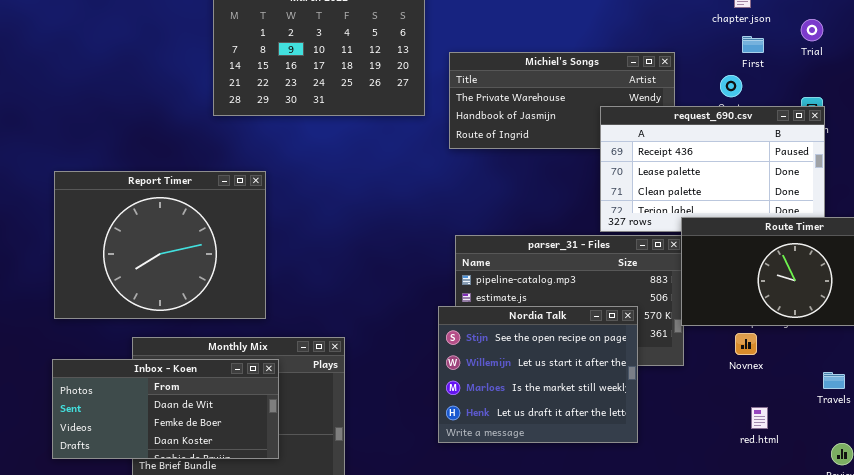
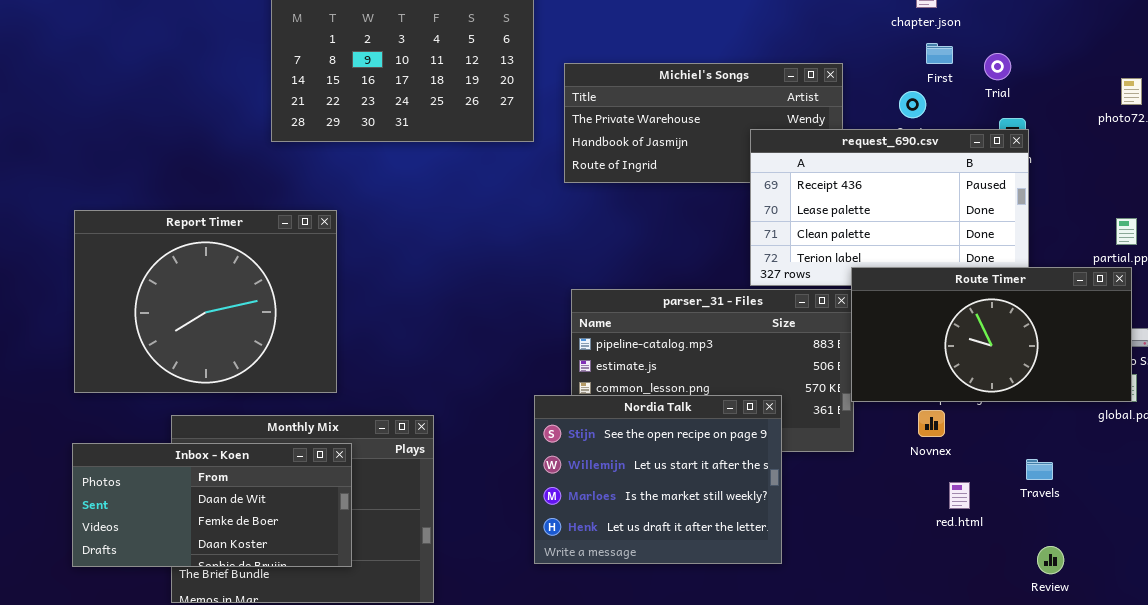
Trial: [801,19,823,41] -> [984,53,1011,80], moved
Nordia Talk: [438,306,638,443] -> [534,395,782,564], moved
red.html: [751,407,768,429] -> [949,482,970,509], moved

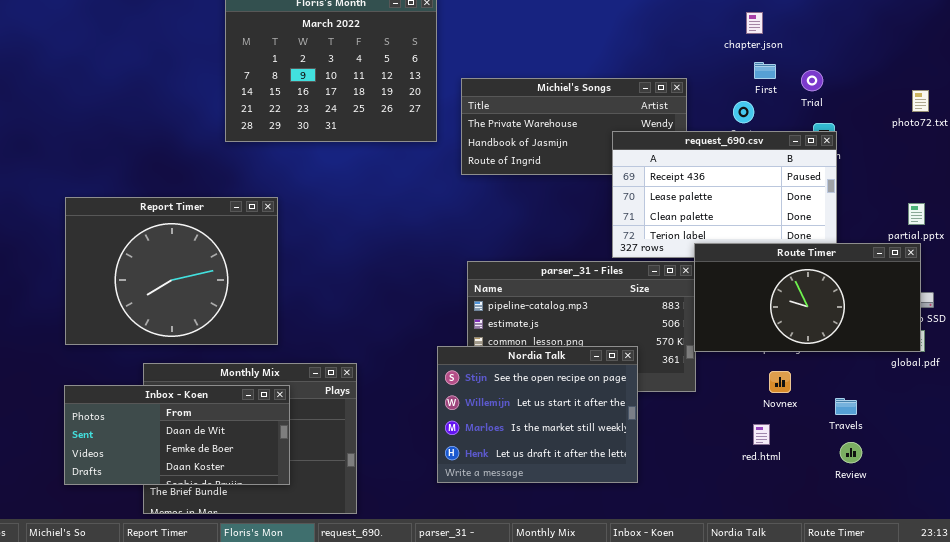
Novnex: [918,410,945,437] -> [769,371,791,393], moved
red.html: [949,482,970,509] -> [753,424,770,445], moved
Review: [1037,546,1064,574] -> [840,442,862,463], moved

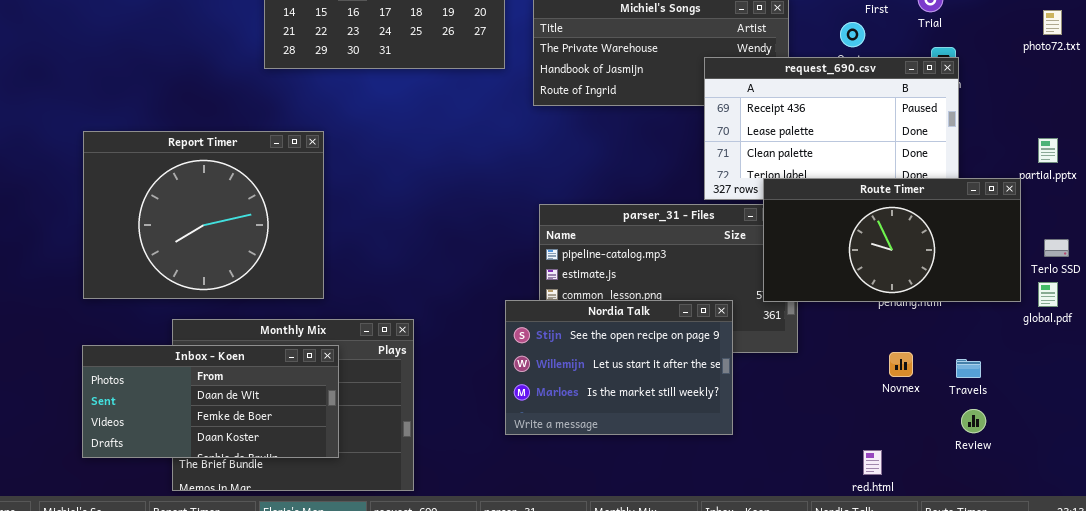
Route Timer: [694,243,921,352] -> [763,178,1021,302], moved
Nordia Talk: [437,346,638,483] -> [505,300,733,435], resized
Novnex: [769,371,791,393] -> [889,352,913,377], moved
red.html: [753,424,770,445] -> [863,450,882,475], moved

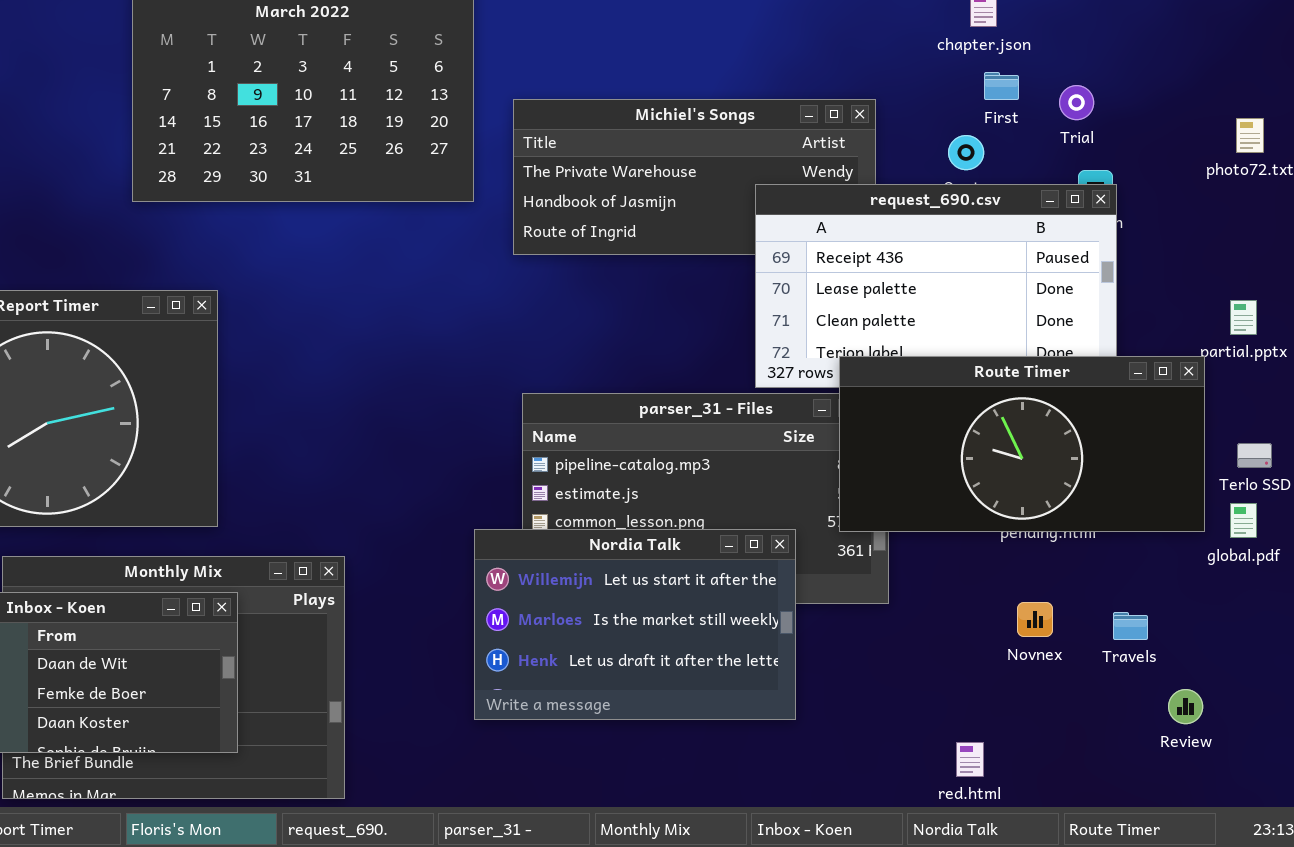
Nordia Talk: [505,300,733,435] -> [474,529,796,720], scrolled down 1 row
Review: [961,409,986,433] -> [1168,689,1203,724], moved
red.html: [863,450,882,475] -> [956,742,984,777], moved

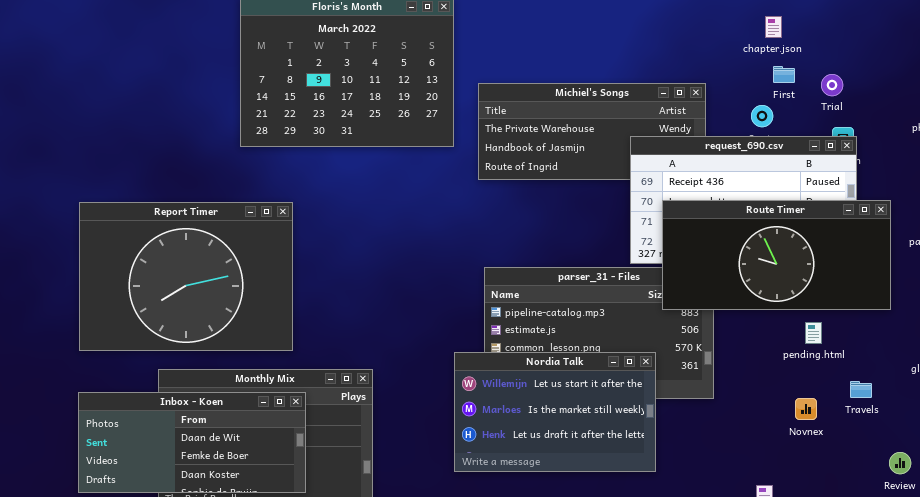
Route Timer: [839,356,1205,532] -> [662,200,891,310], moved
Travels: [1113,612,1148,640] -> [850,381,872,398], moved

